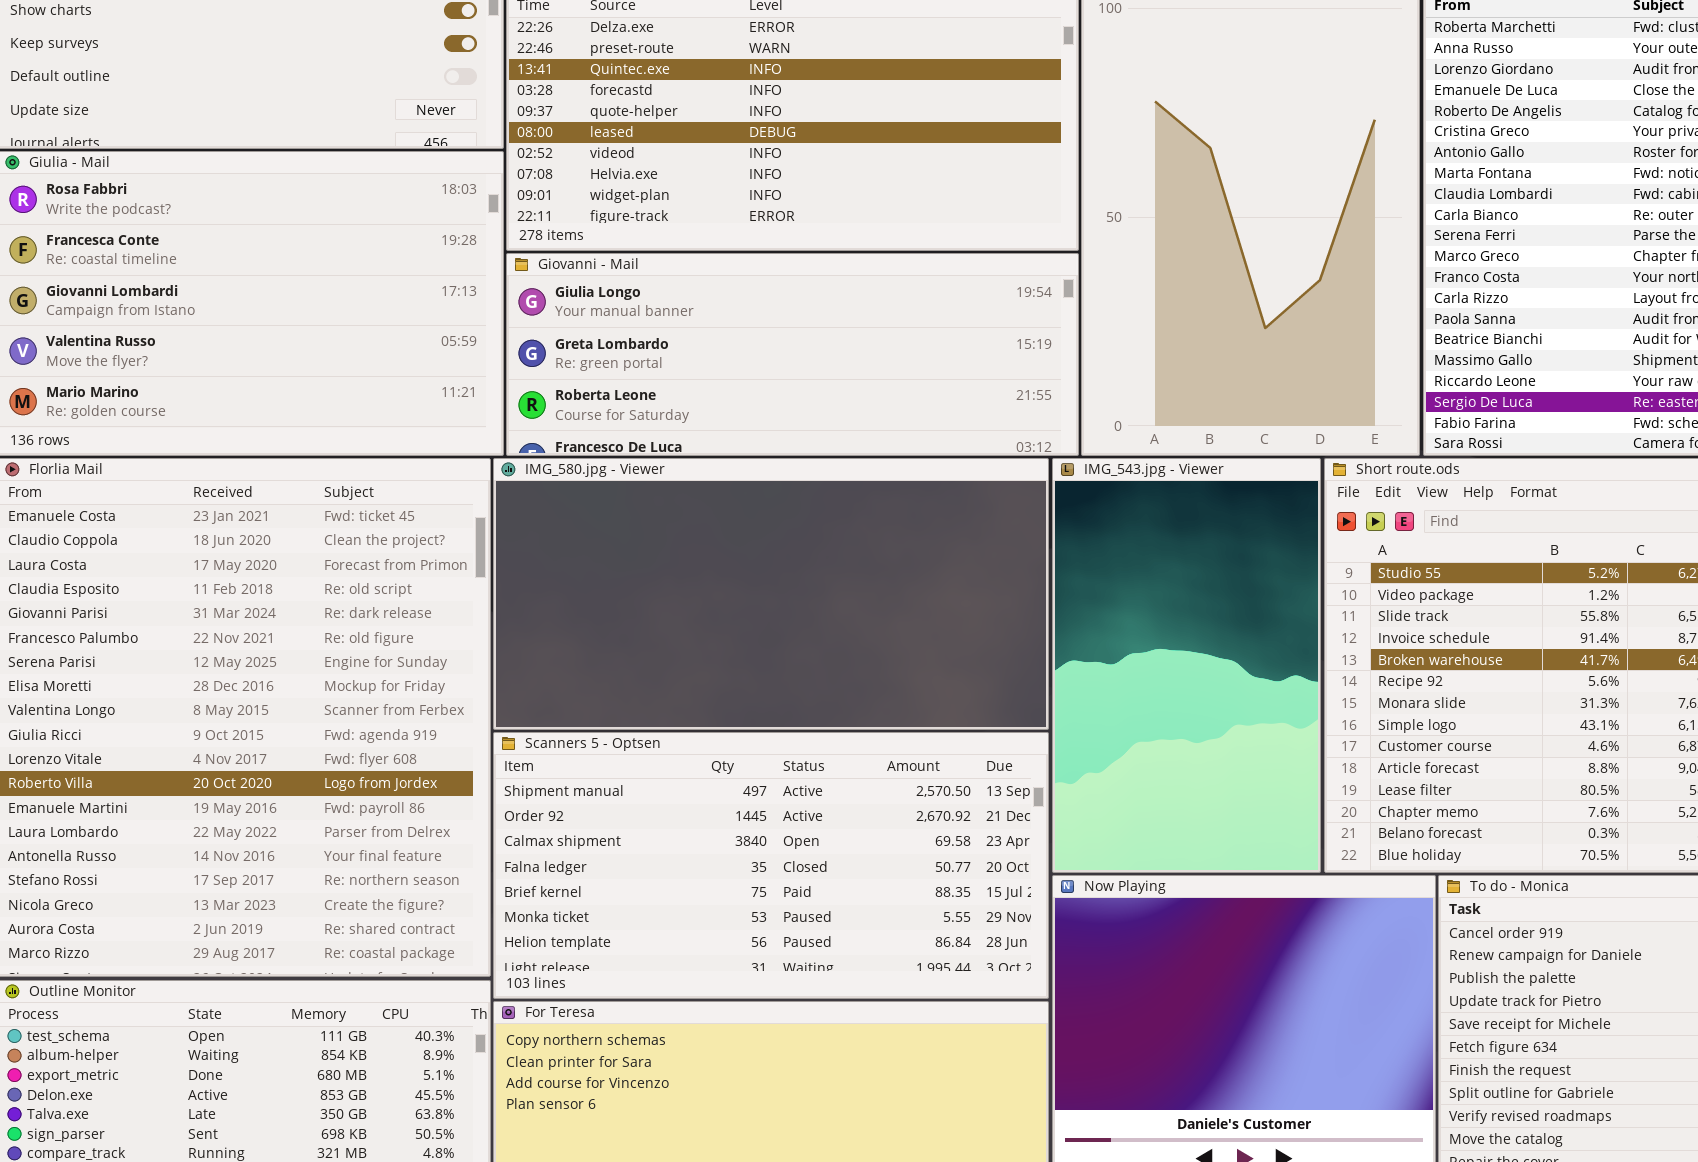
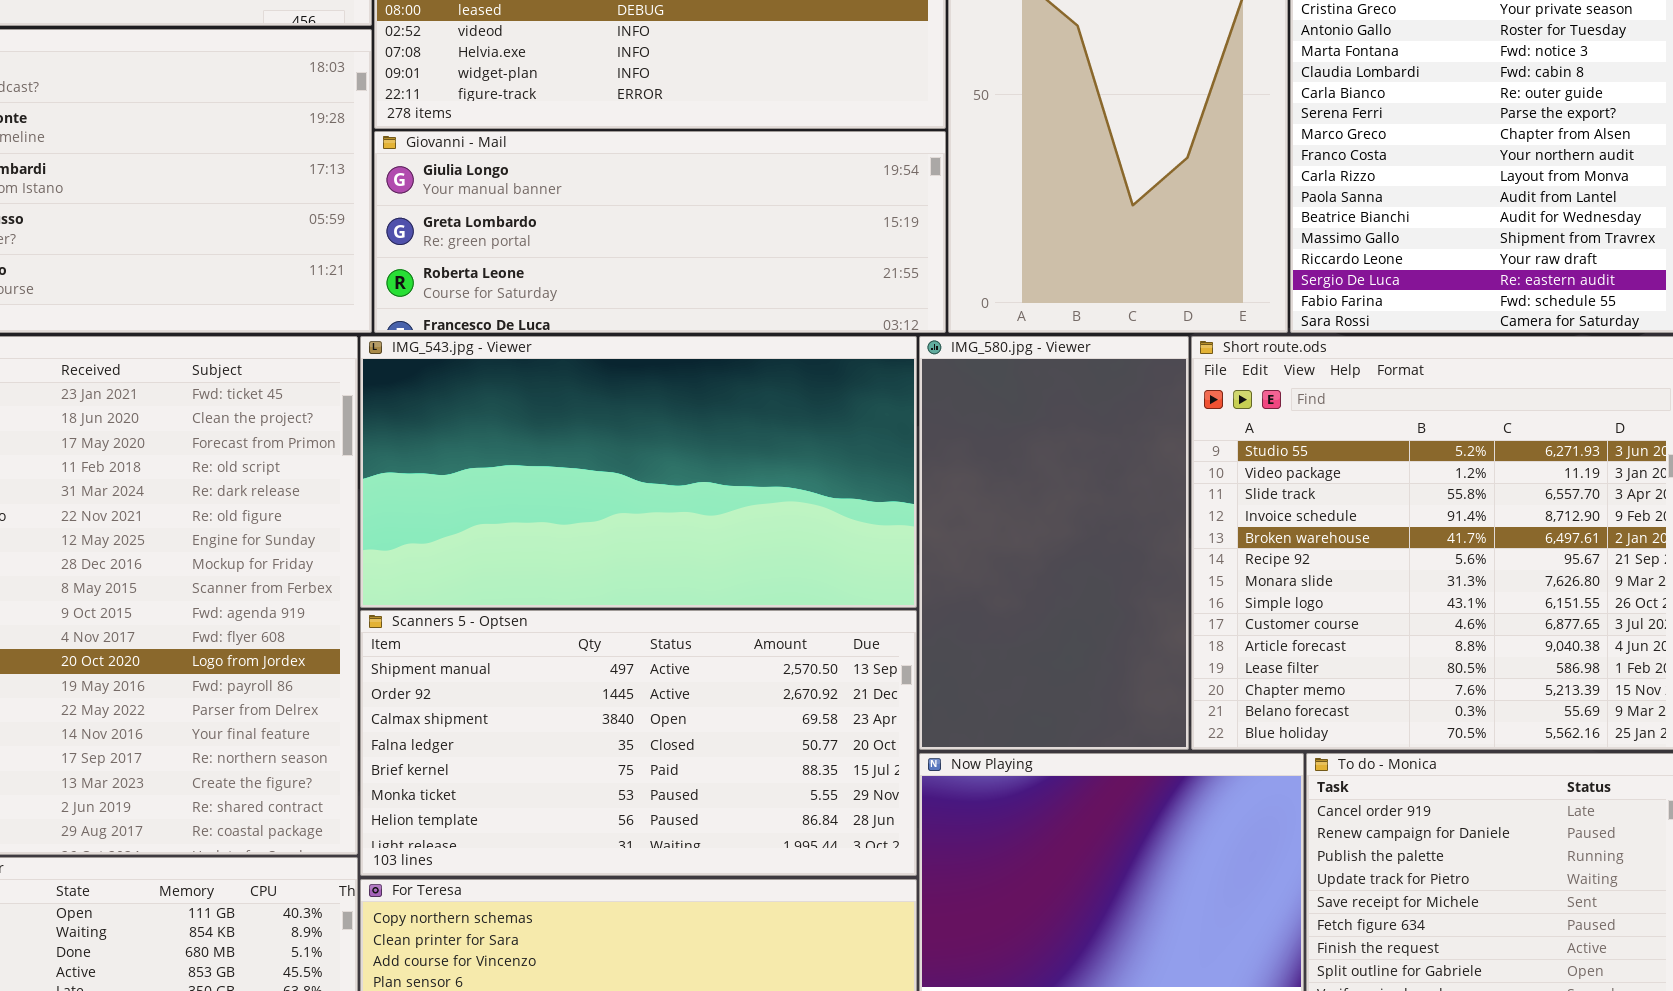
IMG_580.jpg - Viewer: [493,458,1049,730] -> [919,336,1189,750], moved, resized
IMG_543.jpg - Viewer: [1052,458,1321,873] -> [360,336,917,608], moved, resized

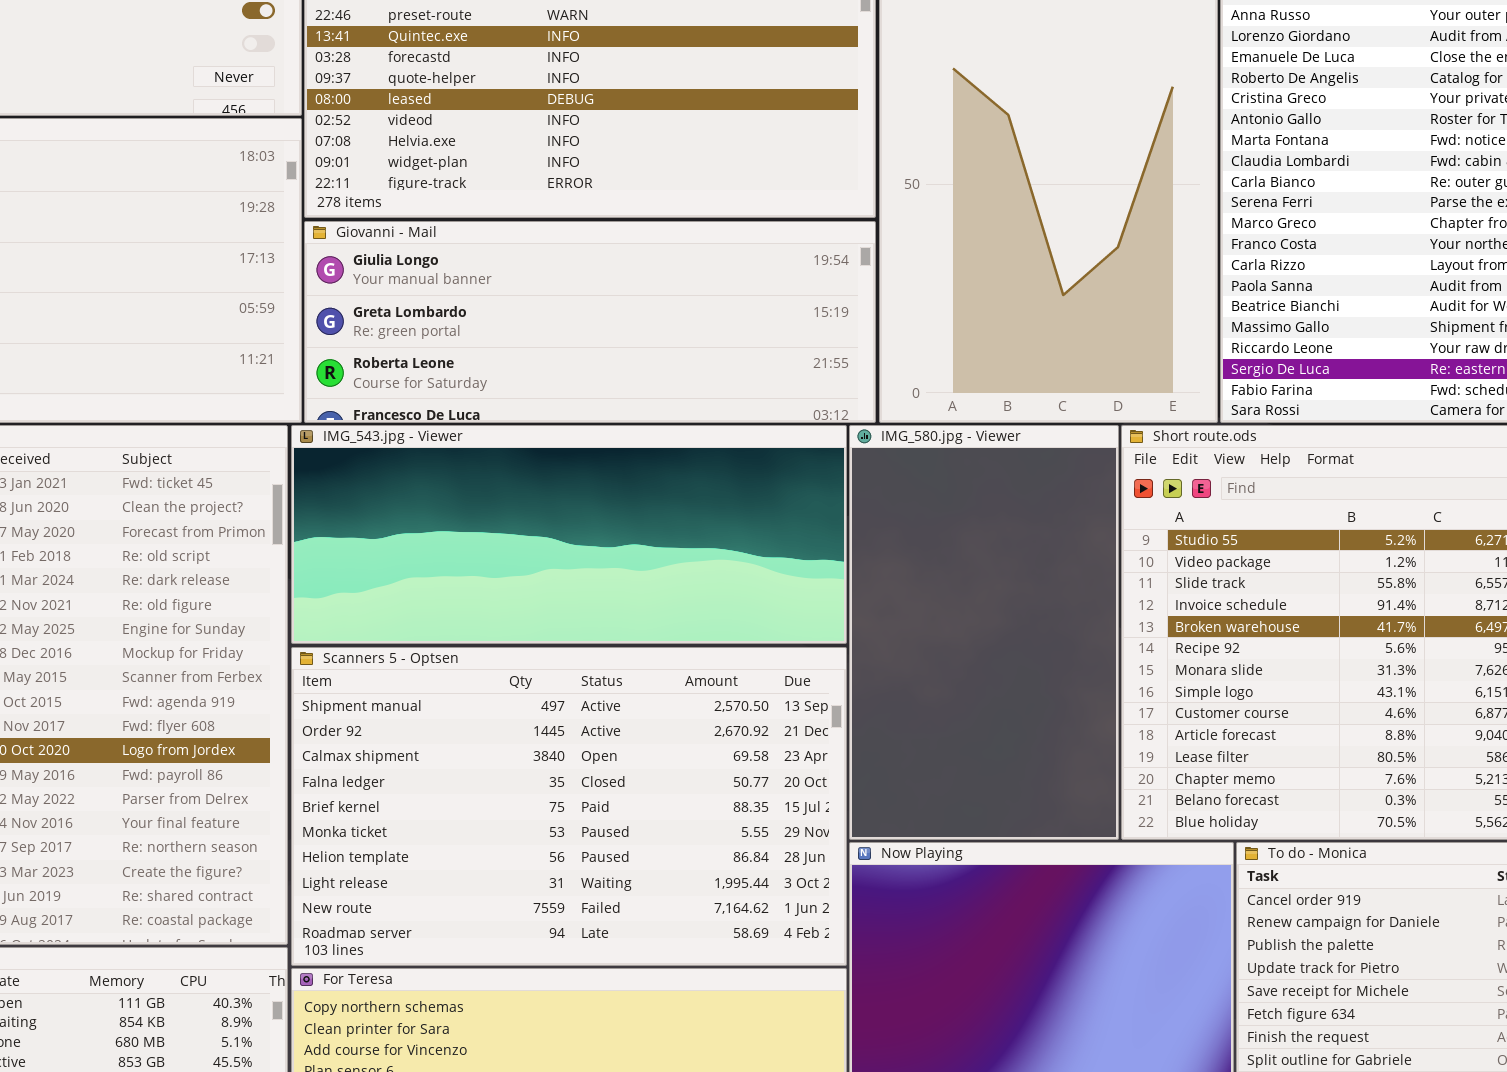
IMG_543.jpg - Viewer: [360,336,917,608] -> [291,425,847,644], resized
Scanners 5 - Optsen: [360,610,917,876] -> [291,647,847,966], resized

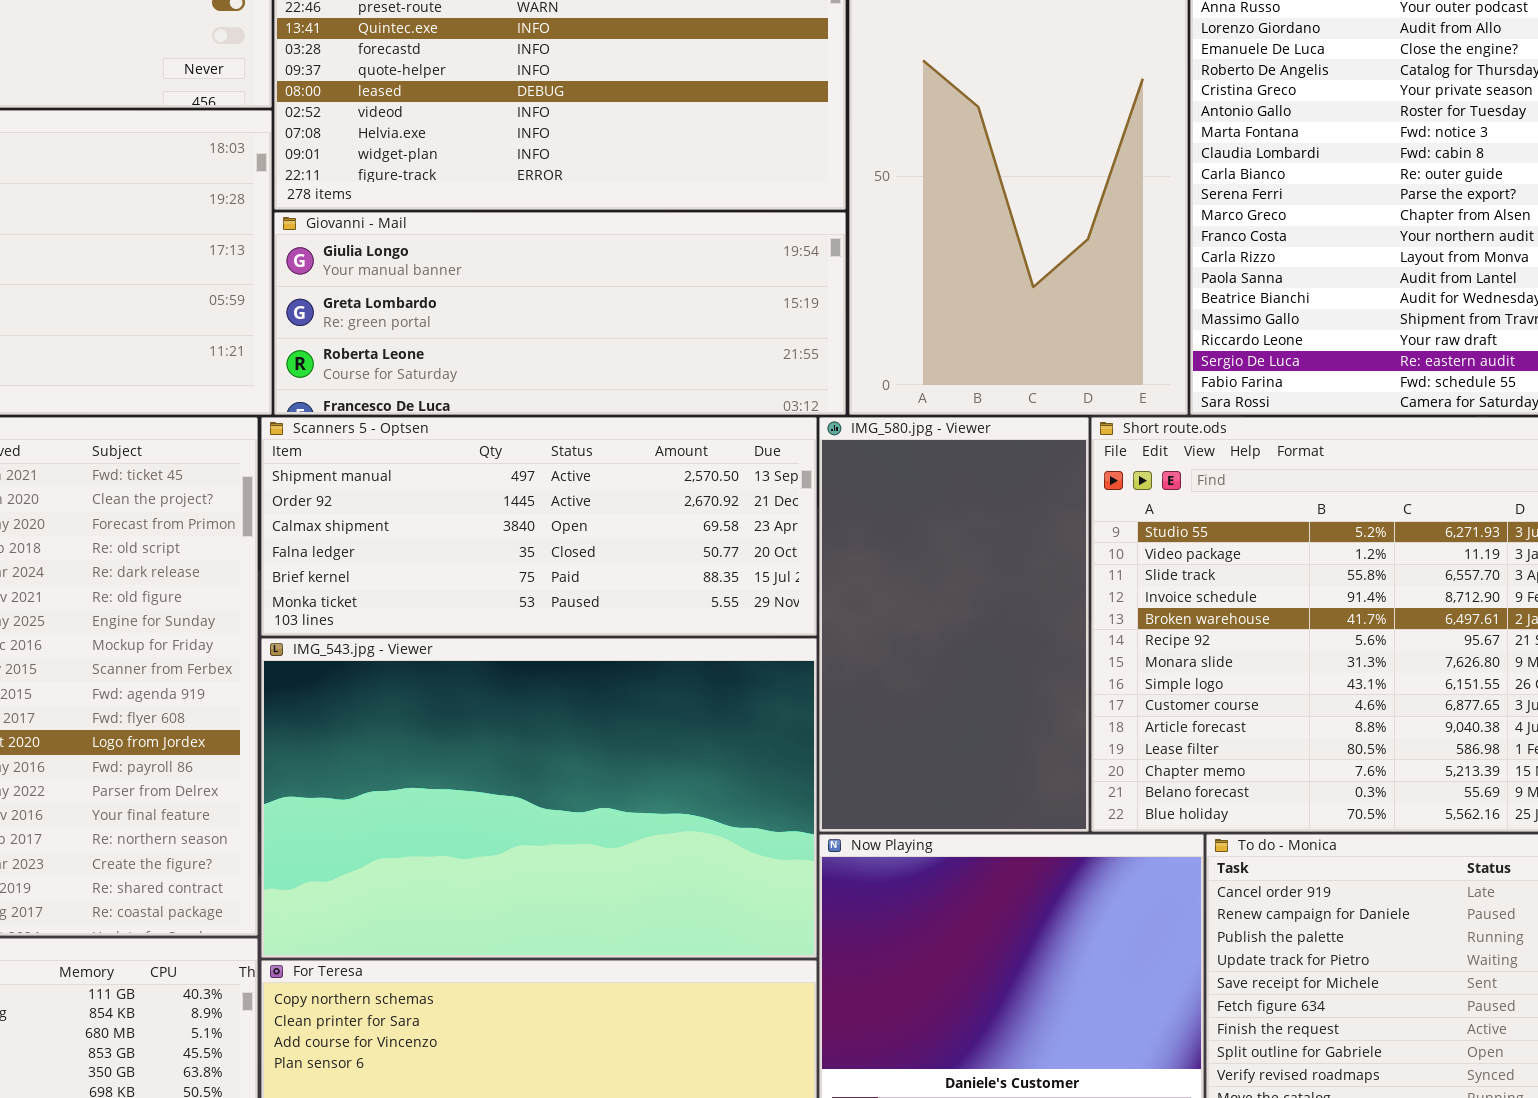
IMG_543.jpg - Viewer: [291,425,847,644] -> [261,638,817,958], moved, resized
Scanners 5 - Optsen: [291,647,847,966] -> [261,417,817,636], moved, resized

